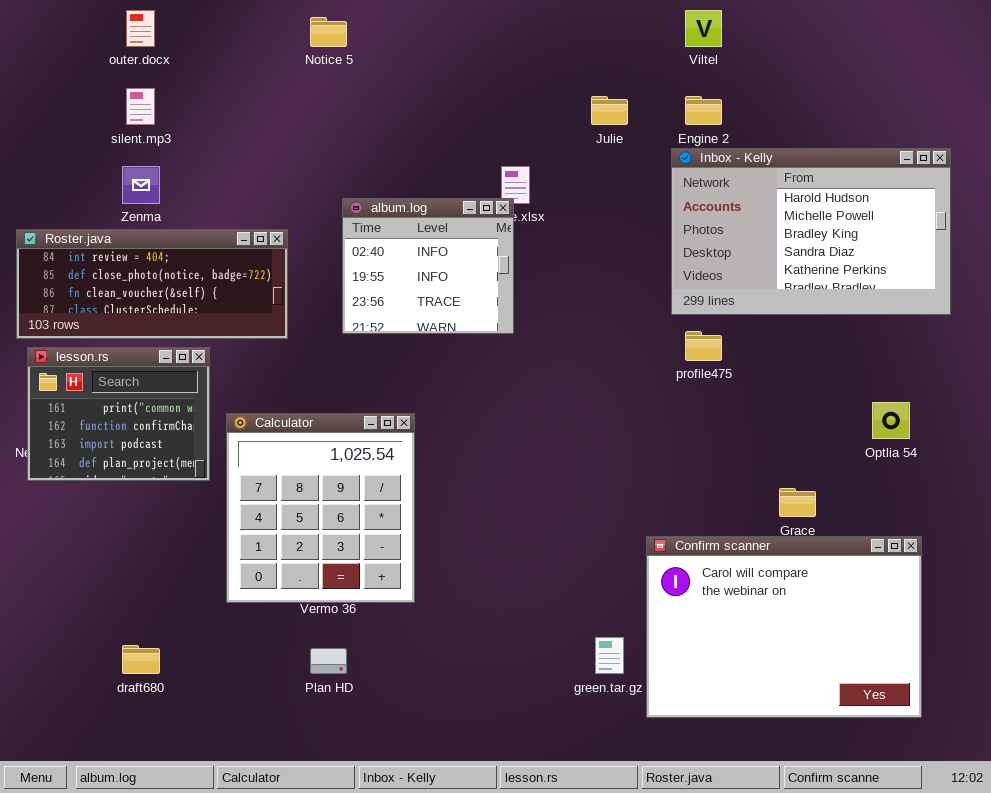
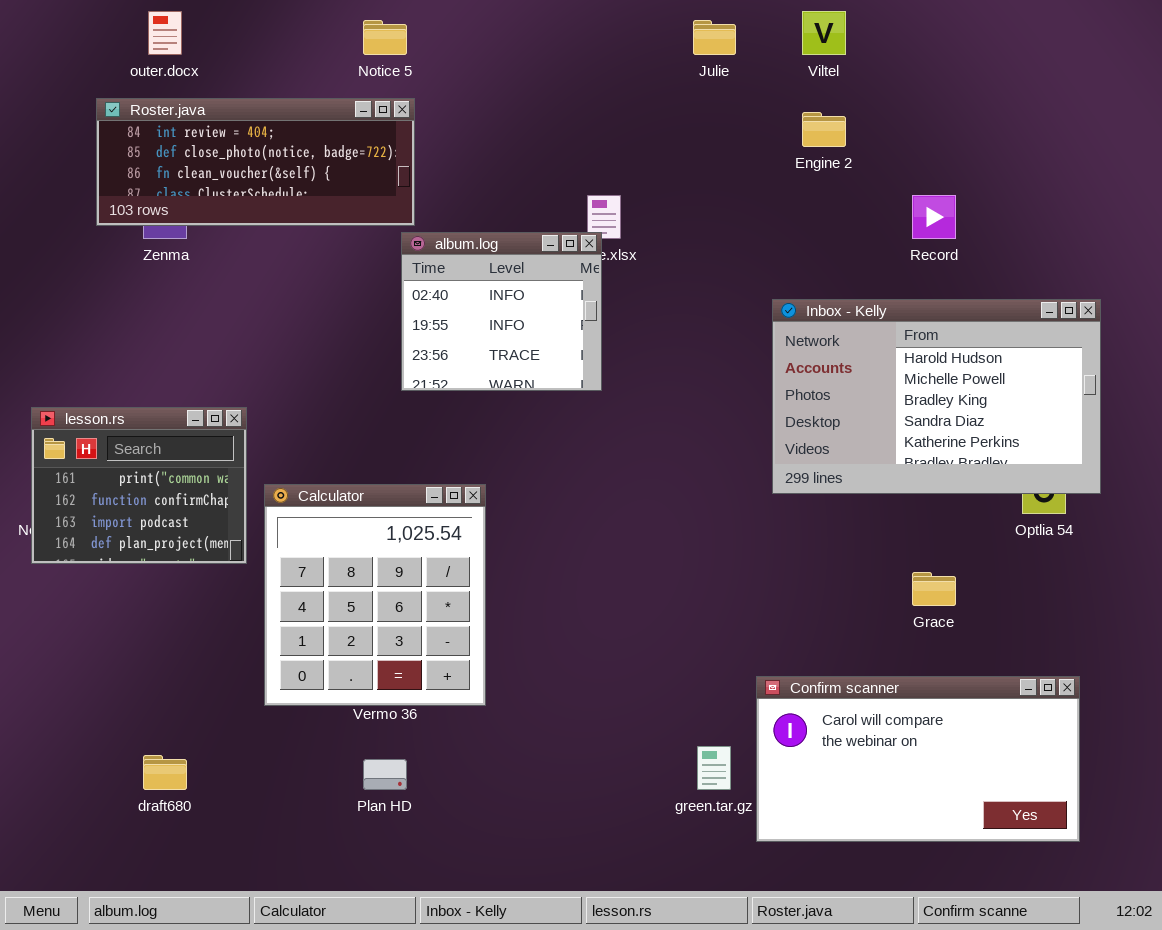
Julie: [591,96,628,125] -> [693,20,736,55], moved
Inbox - Kelly: [671,148,951,315] -> [772,299,1101,494], moved
Roster.java: [16,229,288,339] -> [96,98,415,226], moved
Confirm scanner: [646,536,922,718] -> [756,676,1080,842], resized

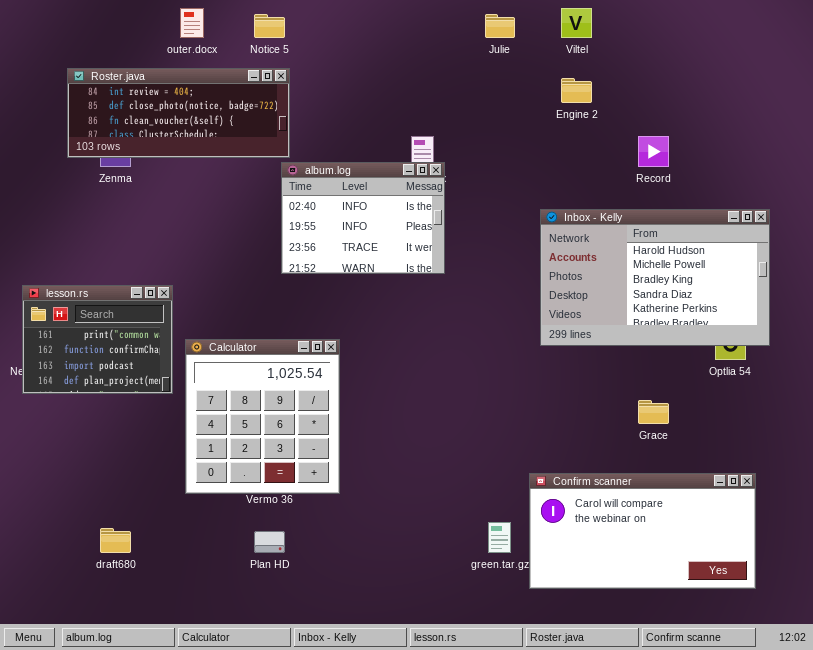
outer.docx: [148,11,182,55] -> [180,8,204,38], moved
album.log: [401,232,602,391] -> [281,162,445,274], resized

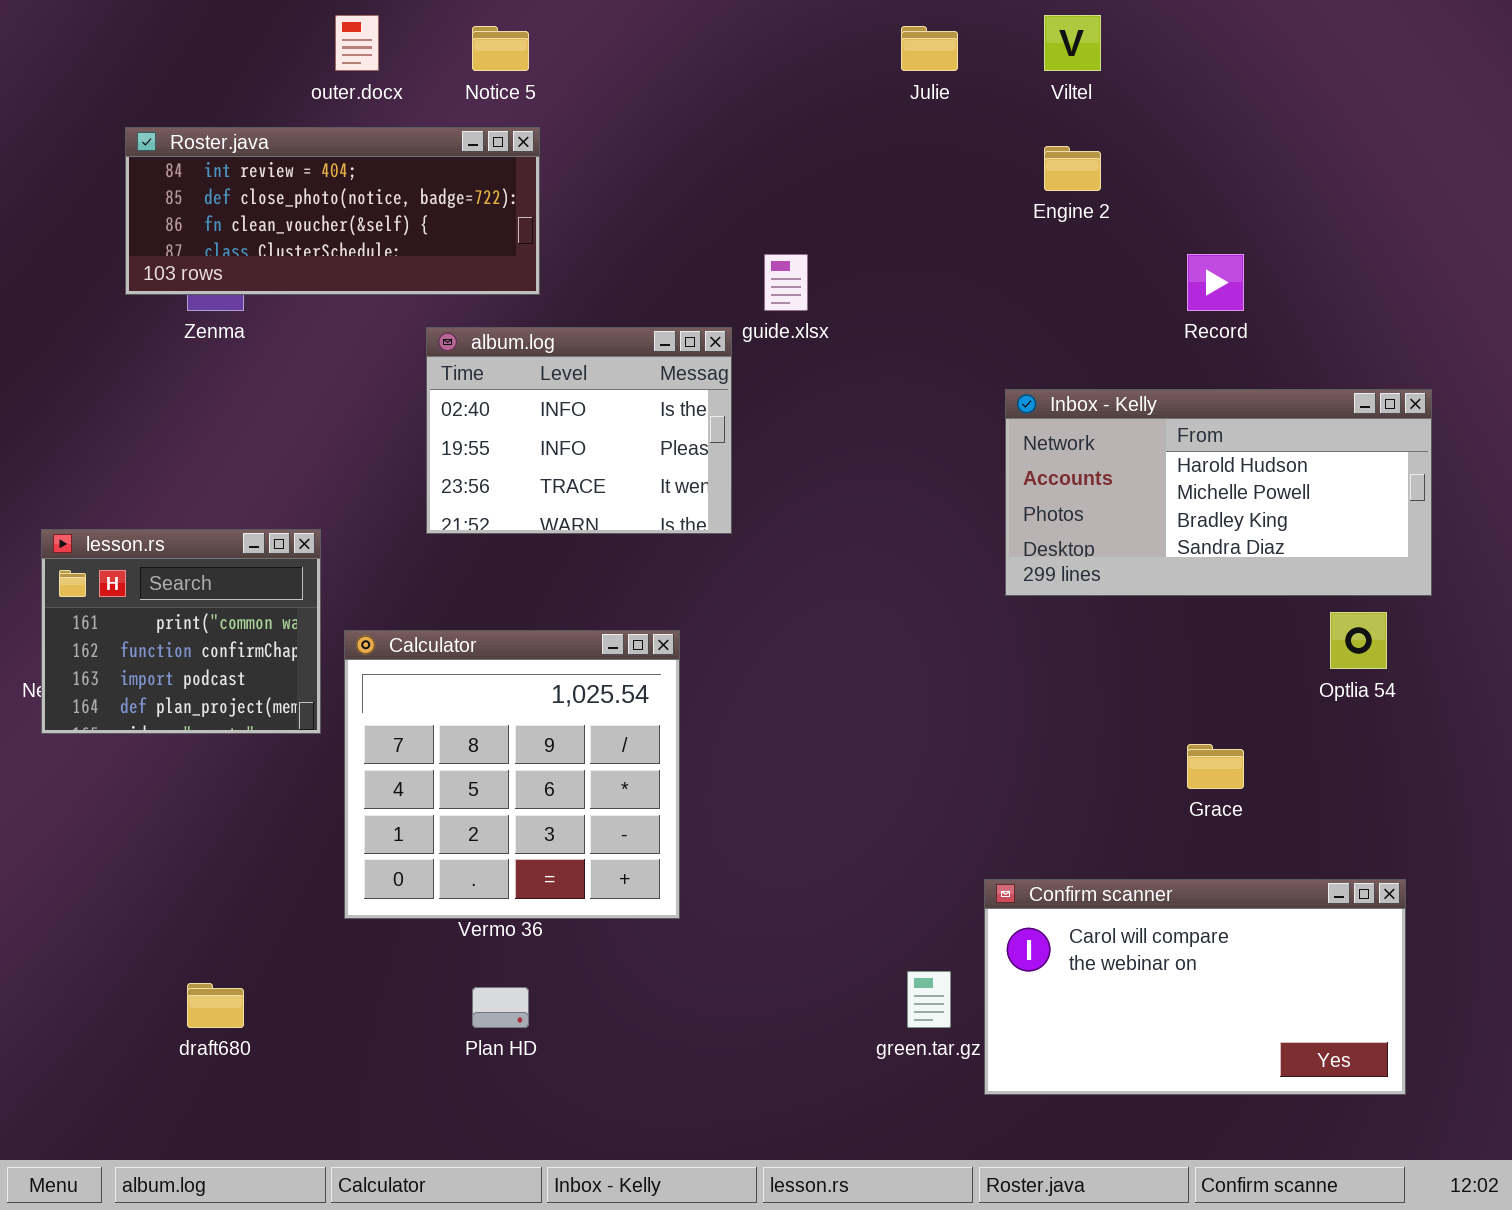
album.log: [281,162,445,274] -> [426,327,732,534], moved
Inbox - Kelly: [540,209,770,346] -> [1005,389,1432,596], resized
Calculator: [185,339,340,494] -> [344,630,680,919], resized

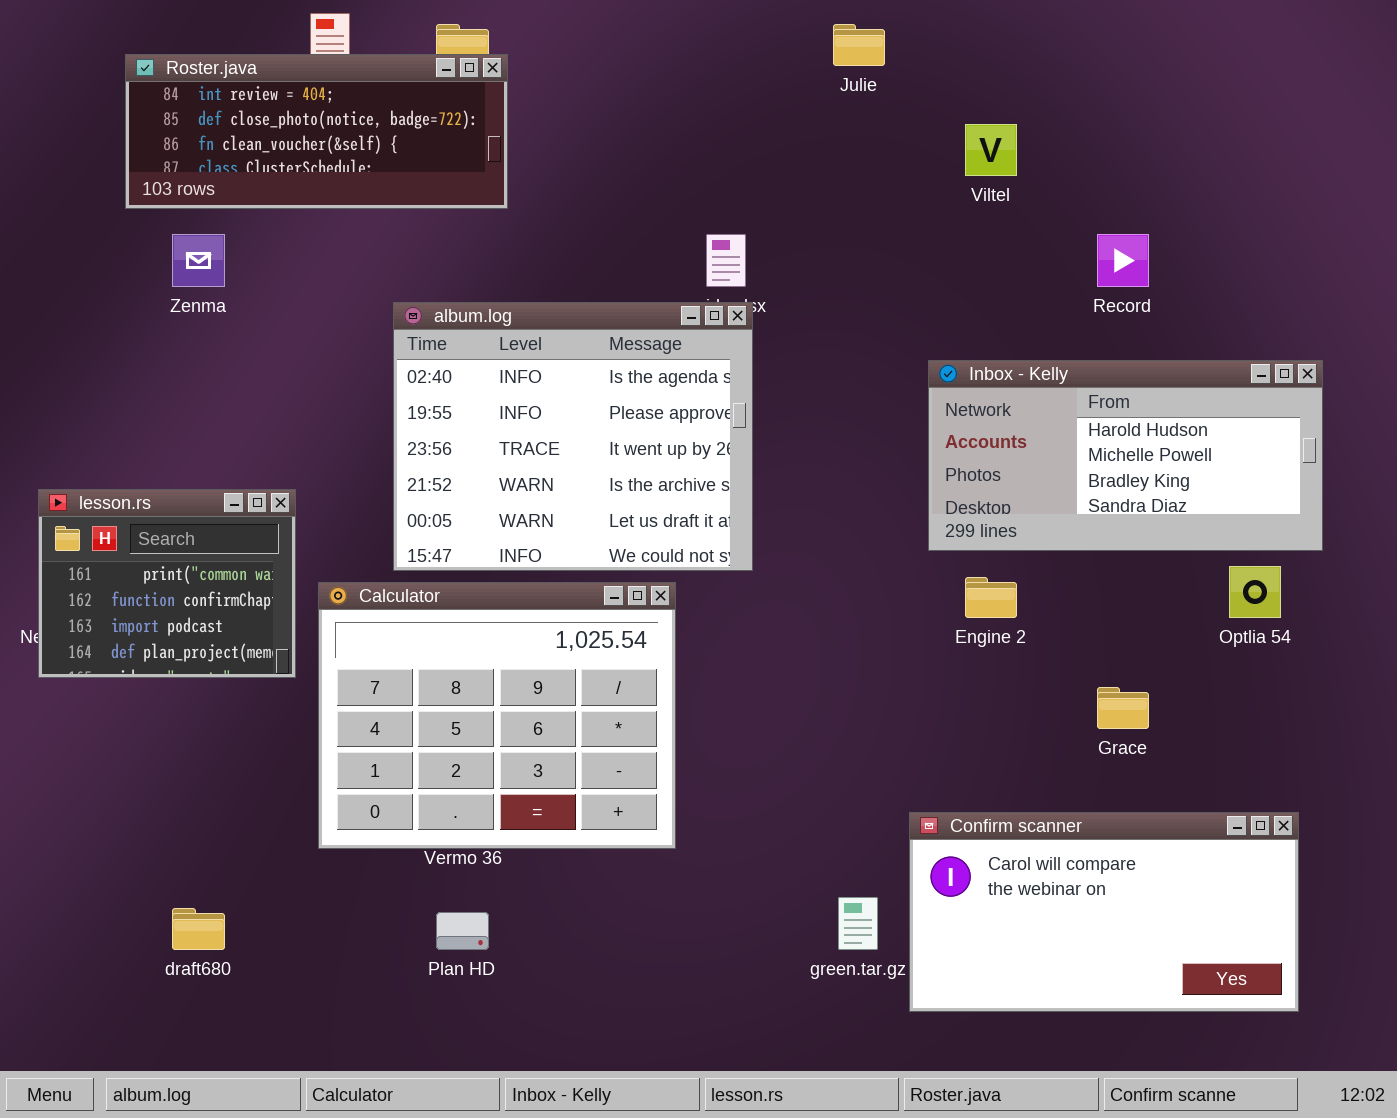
Viltel: [1044,15,1101,71] -> [965,124,1017,176], moved
Roster.java: [125,127,540,295] -> [125,54,508,209], moved
Engine 2: [1044,146,1101,191] -> [965,577,1017,618], moved
album.log: [426,327,732,534] -> [393,302,753,571], resized
Calculator: [344,630,680,919] -> [318,582,676,849], resized

